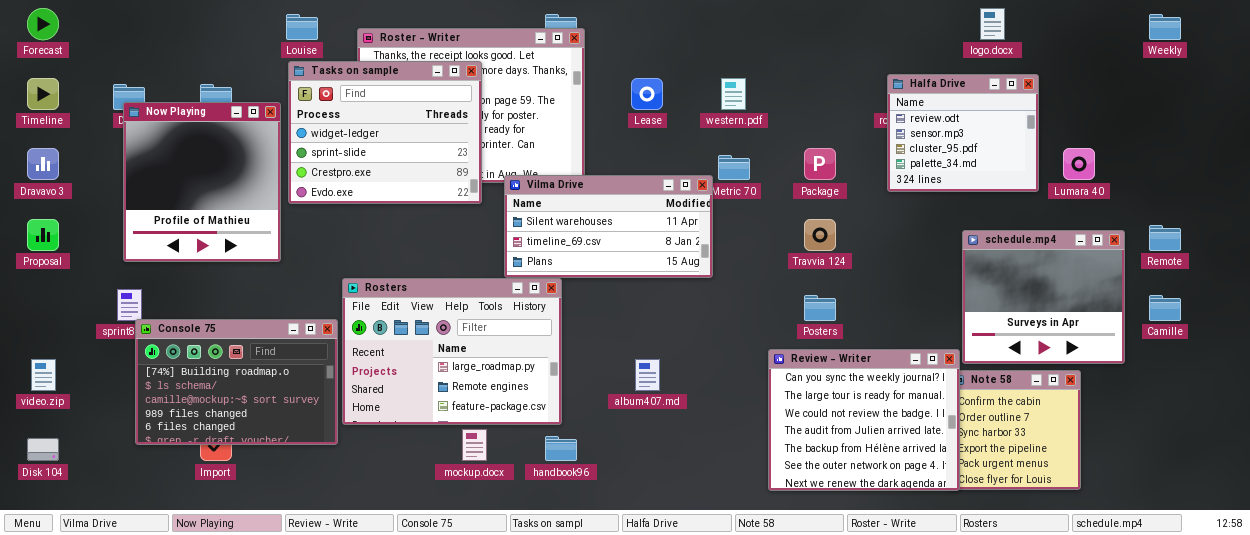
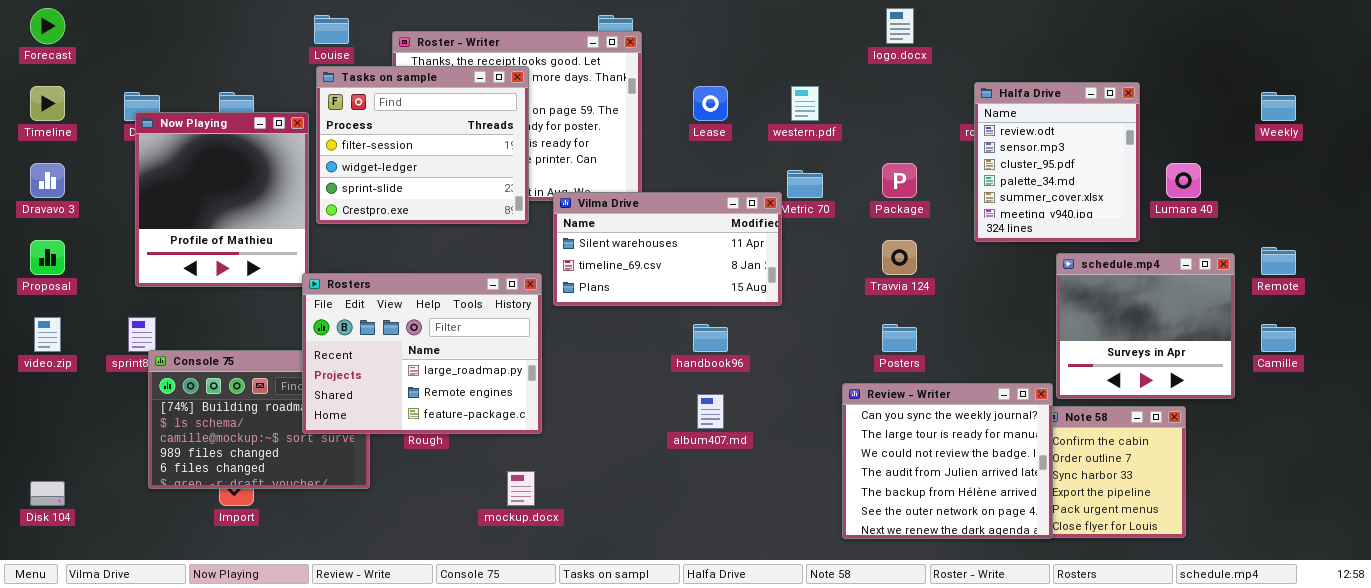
logo.docx: [980,8,1005,40] -> [886,8,914,44], moved
Weekly: [1149,14,1181,40] -> [1261,92,1296,121], moved
Tasks on sample: [288,61,482,204] -> [316,66,529,224], scrolled up 1 row
Halfa Drive: [887,74,1039,192] -> [974,82,1140,242], resized
Rosters: [342,278,562,425] -> [302,273,542,434], moved
video.zip: [31,359,56,391] -> [34,317,61,352], moved
handbook96: [545,436,577,461] -> [693,324,728,352], moved

